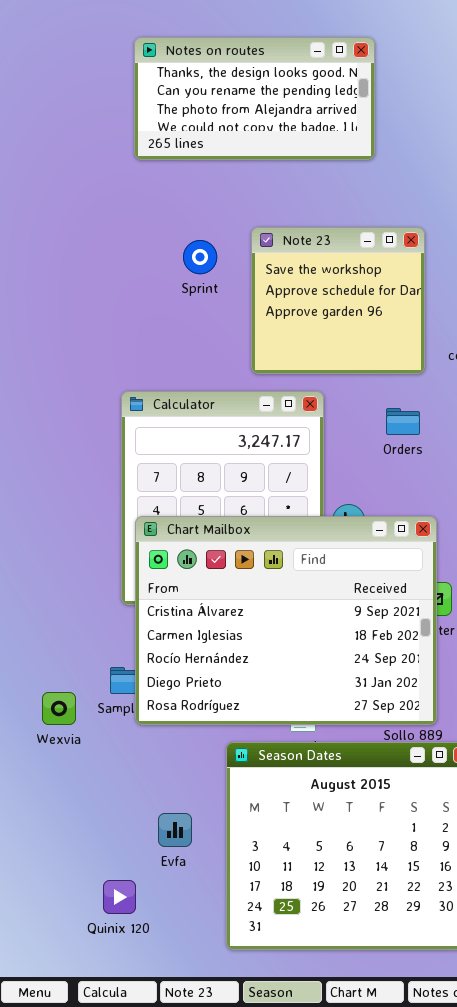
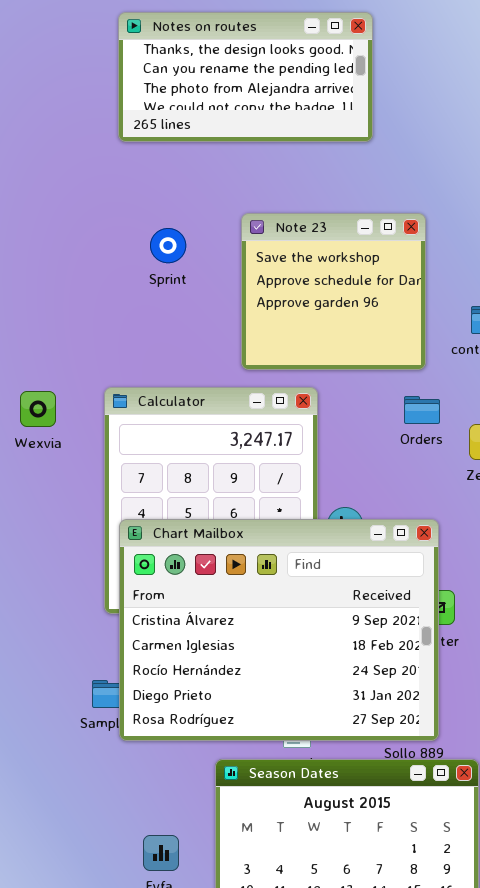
Sprint: [183,240,217,274] -> [150,228,186,263], moved
Orders: [386,408,420,435] -> [404,396,440,424], moved
Wexvia: [42,692,76,725] -> [20,391,56,427], moved

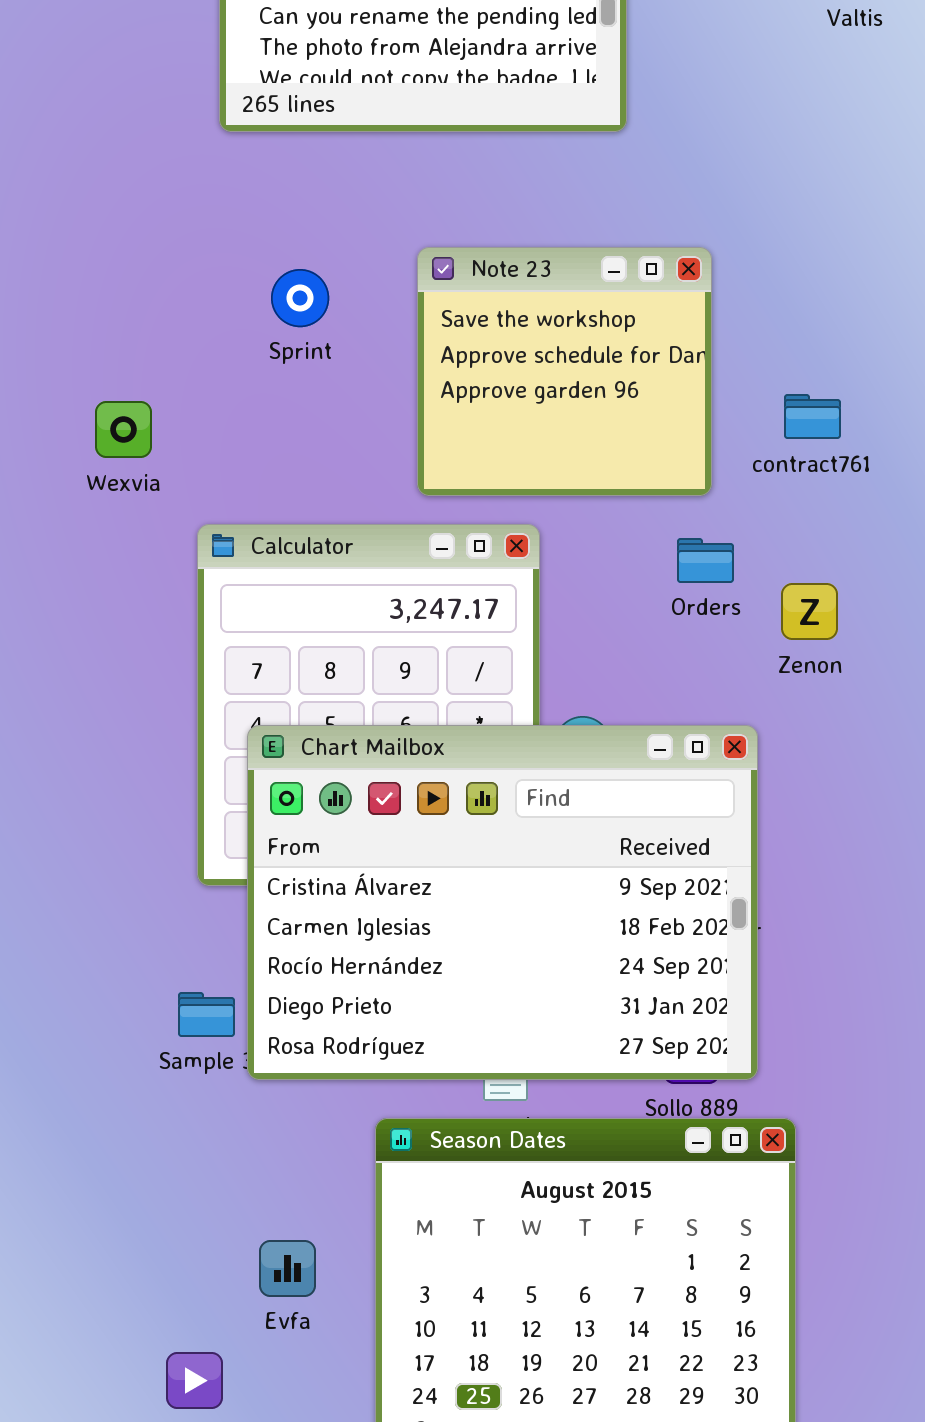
Wexvia: [20,391,56,427] -> [95,401,152,458], moved
Chart Mailbox: [119,519,439,741] -> [247,725,758,1080], moved

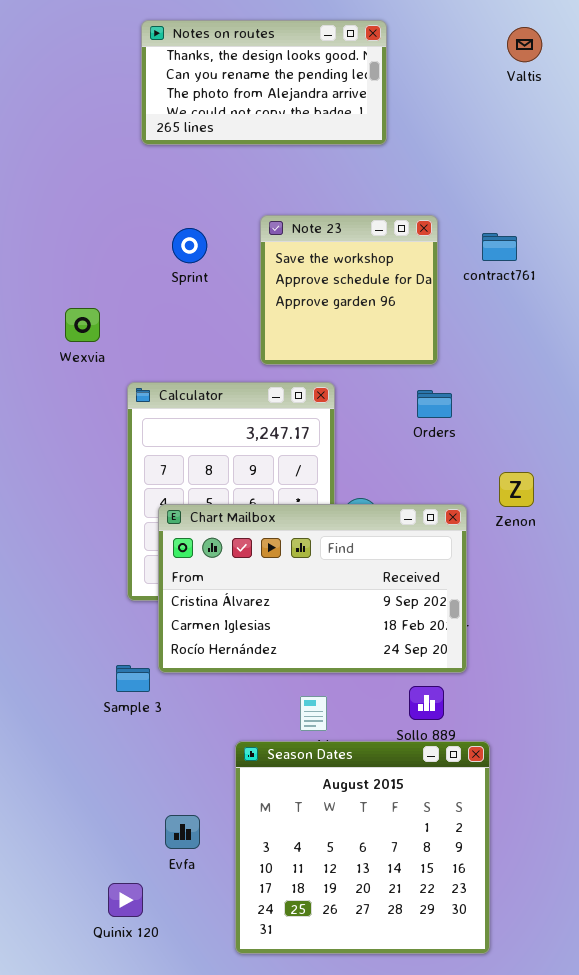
contract761: [784,394,841,439] -> [482,233,517,261], moved
Zenon: [781,583,838,640] -> [499,472,534,507], moved
Chart Mailbox: [247,725,758,1080] -> [158,504,467,673], resized

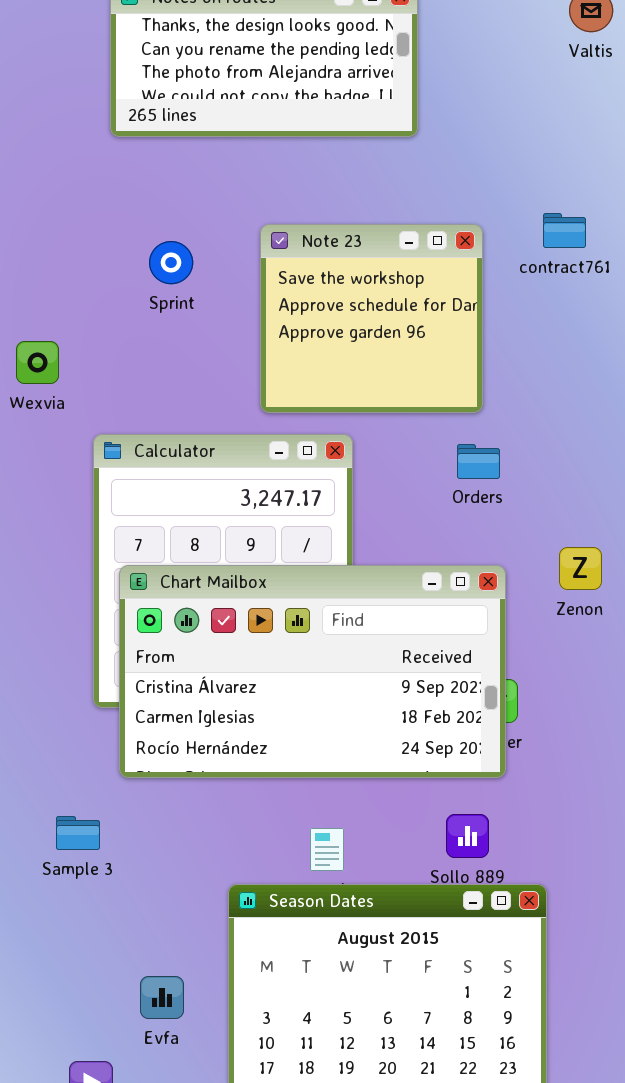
contract761: [482,233,517,261] -> [543,213,586,248], moved
Chart Mailbox: [158,504,467,673] -> [119,565,506,778], moved
Sample 3: [116,665,150,692] -> [56,816,100,850], moved

